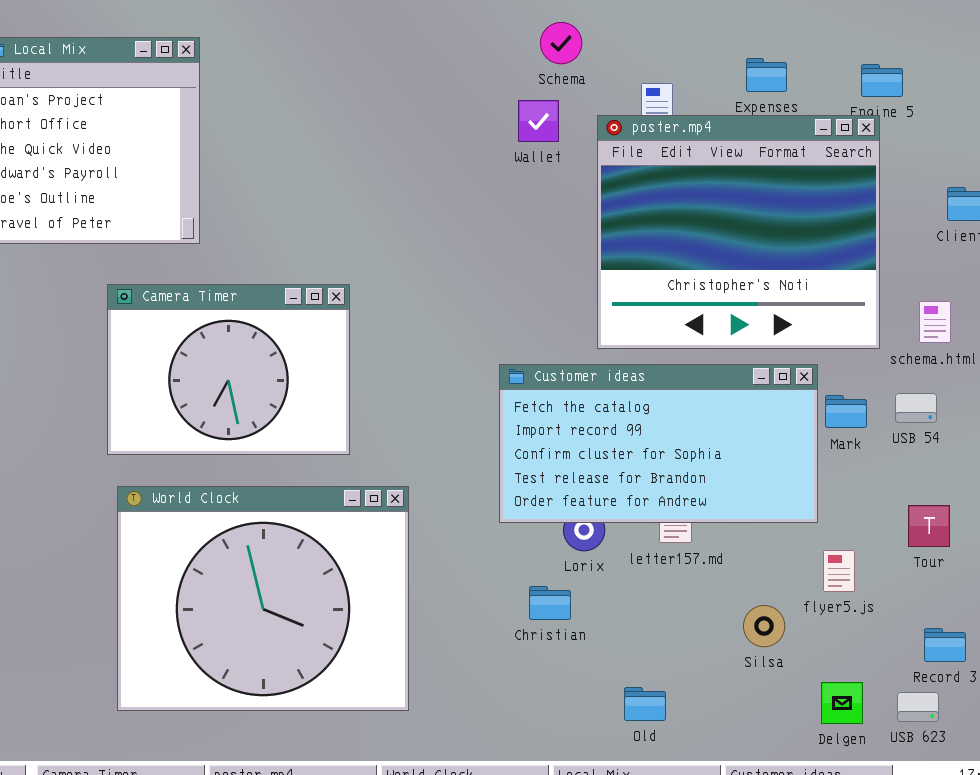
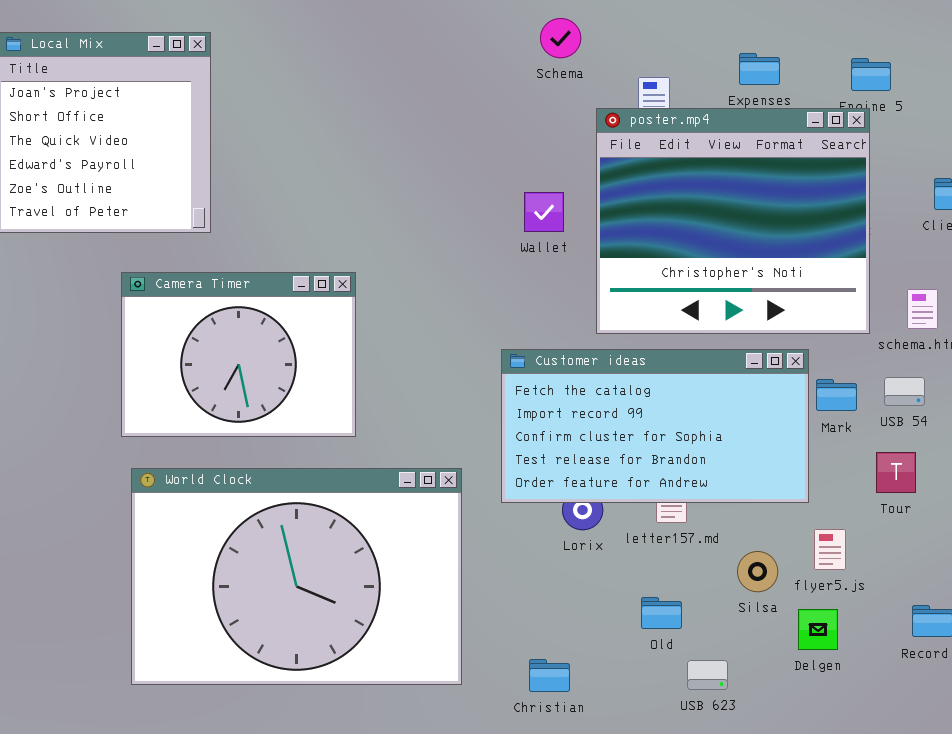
Wallet: [518,100,559,142] -> [524,192,564,232], moved
World Clock: [117,486,409,711] -> [131,468,462,685], resized
Tour: [908,505,950,547] -> [876,452,916,493], moved
Christian: [529,586,571,620] -> [529,659,570,692], moved
Silsa: [743,605,785,647] -> [737,551,778,592], moved
Delgen: [821,682,863,724] -> [798,609,838,650], moved
Old: [624,687,666,721] -> [641,597,682,629], moved
USB 623: [897,692,939,722] -> [687,660,728,690], moved

